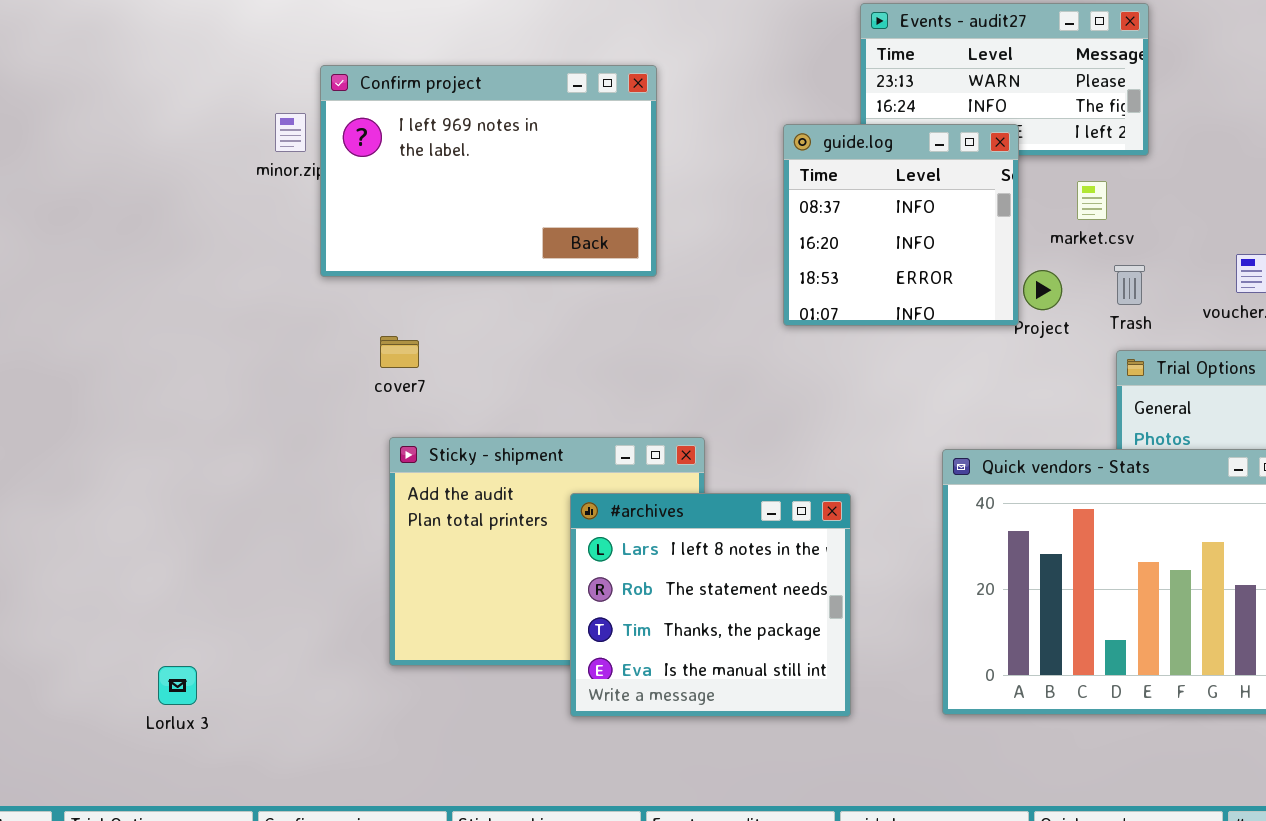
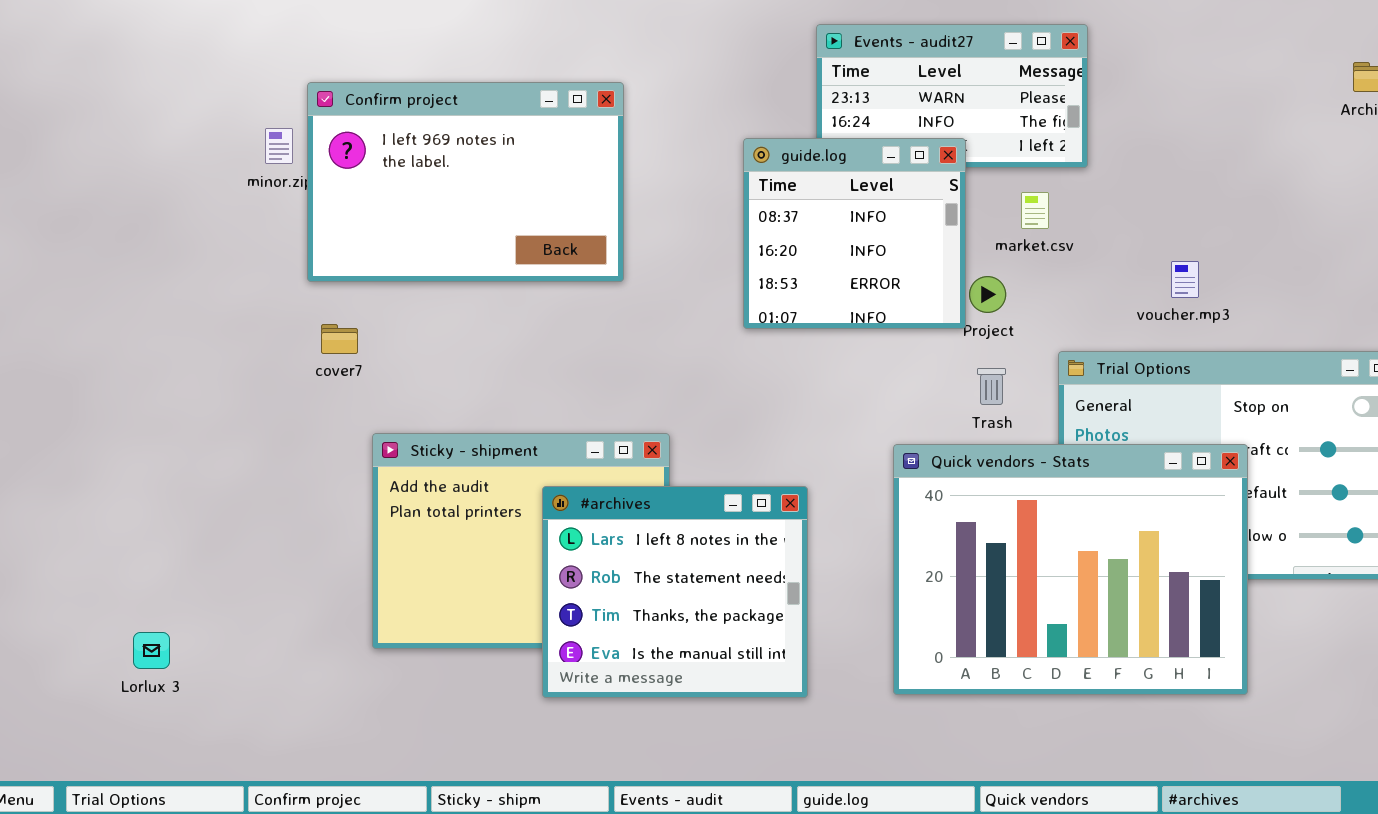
Trash: [1114,265,1145,305] -> [977,368,1006,405], moved
cover7: [380,336,419,368] -> [321,324,358,354], moved
Lorlux 3: [158,666,197,705] -> [133,632,170,669], moved

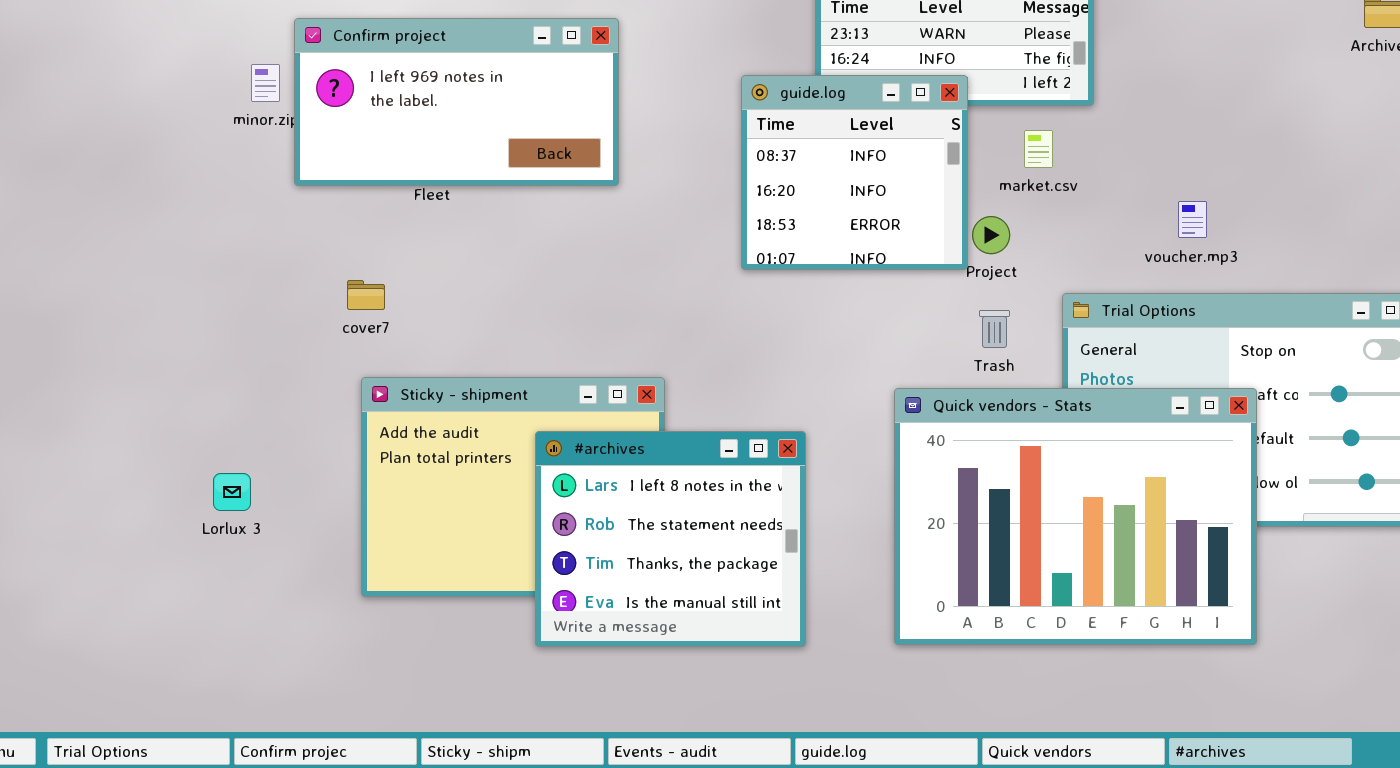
Confirm project: [307,82,624,282] -> [294,18,619,186], resized
cover7: [321,324,358,354] -> [347,280,385,310], moved
Lorlux 3: [133,632,170,669] -> [213,473,251,511], moved

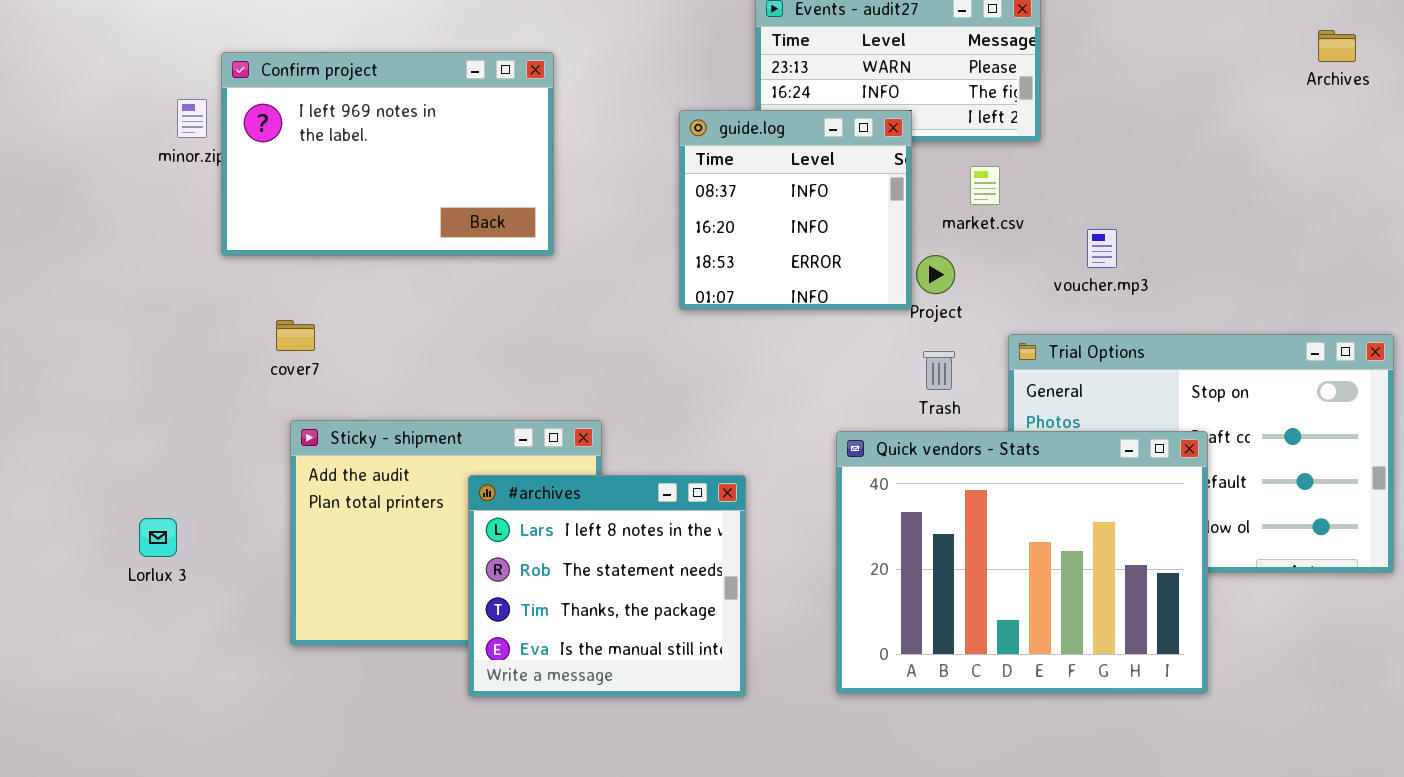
Confirm project: [294,18,619,186] -> [221,52,554,256], resized
voucher.mp3: [1178,201,1207,238] -> [1087,229,1117,268], moved

